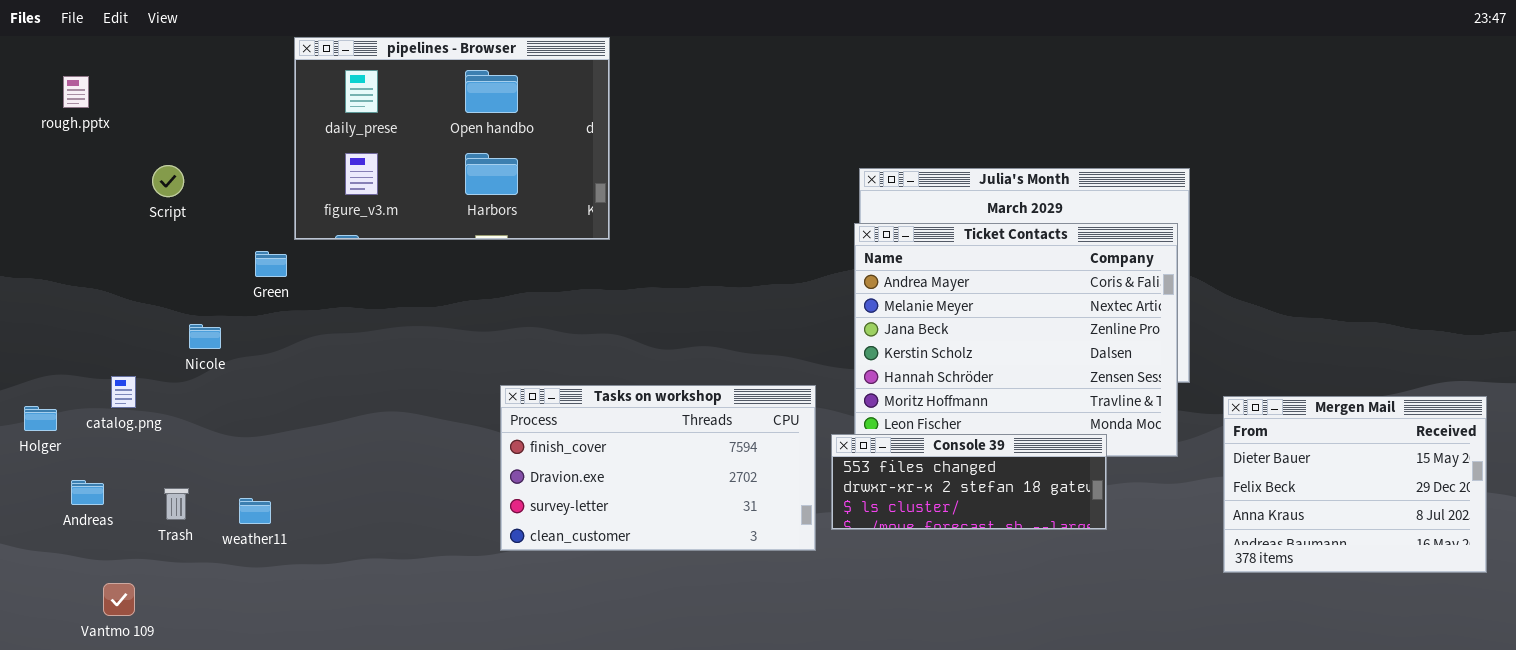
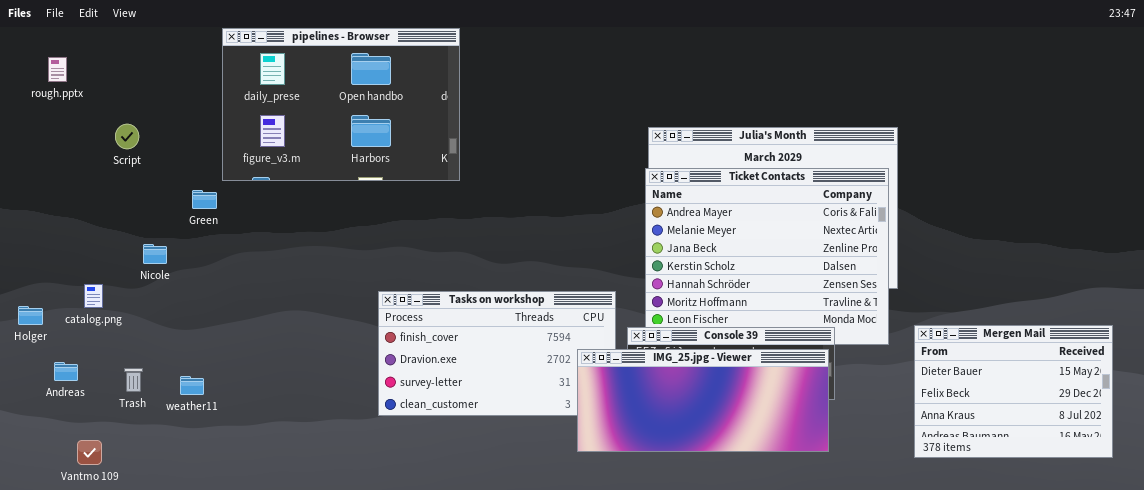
Mergen Mail: [1223,396,1487,573] -> [914,325,1113,458], moved
IMG_25.jpg - Viewer: none -> [577,349,829,452], opened

